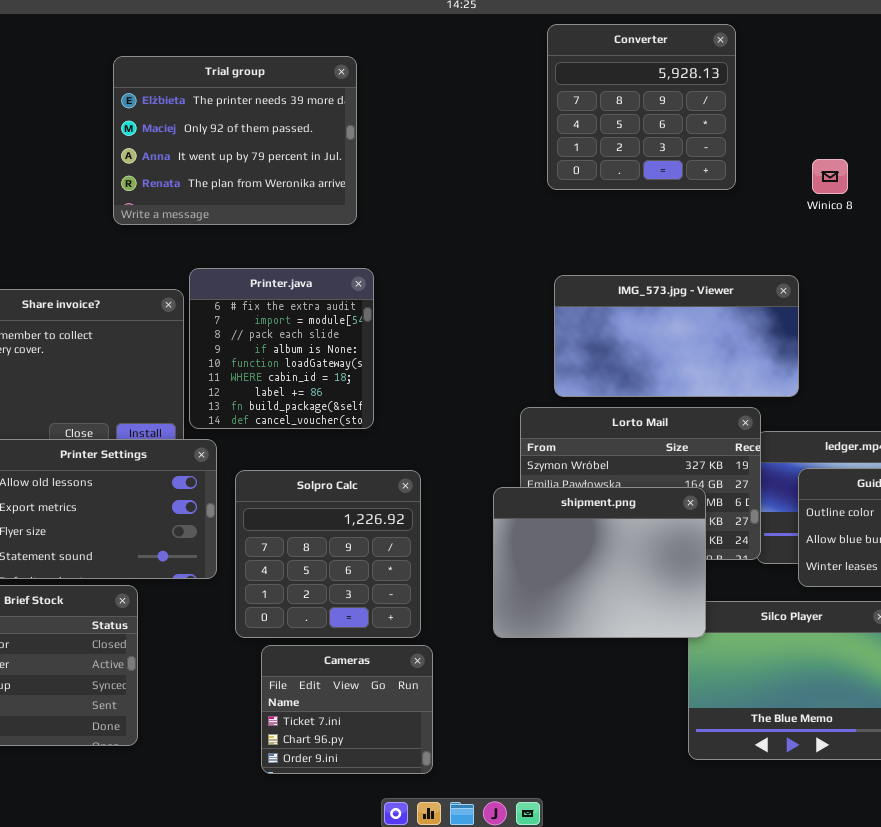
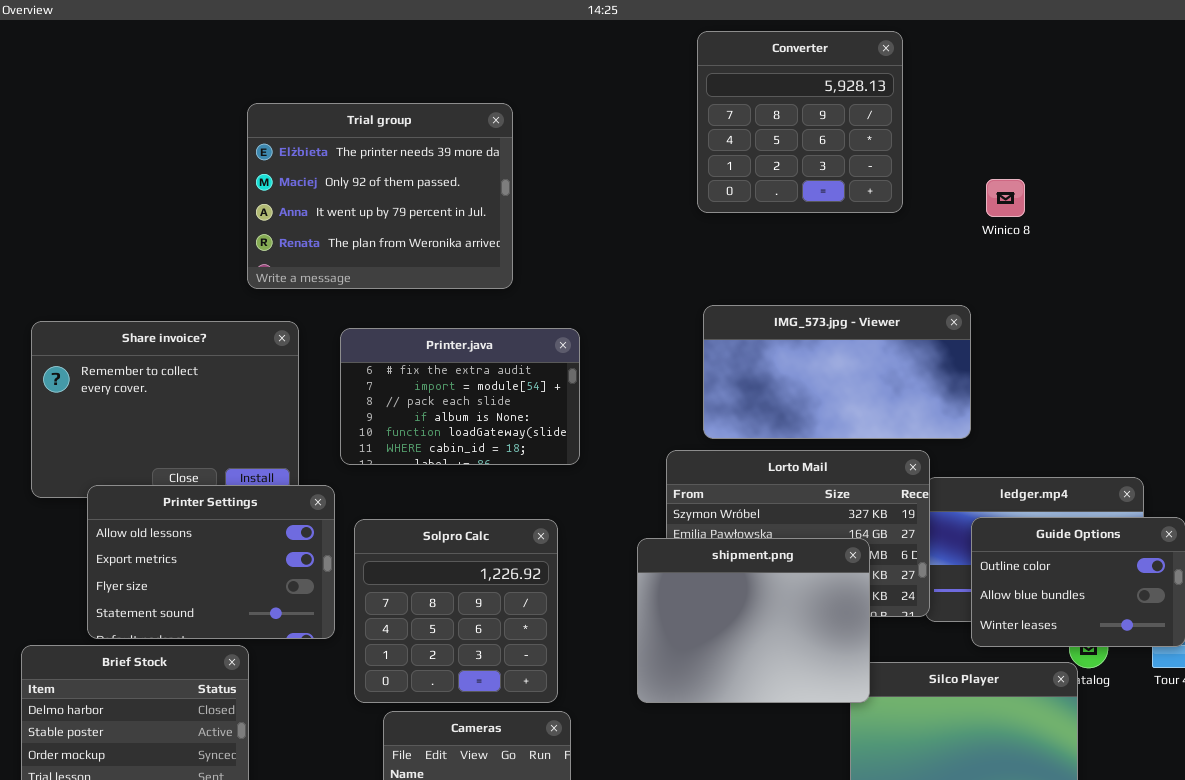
Trial group: [113,56,357,225] -> [247,103,513,289], moved
Printer.java: [189,268,374,429] -> [340,328,580,465], moved, resized

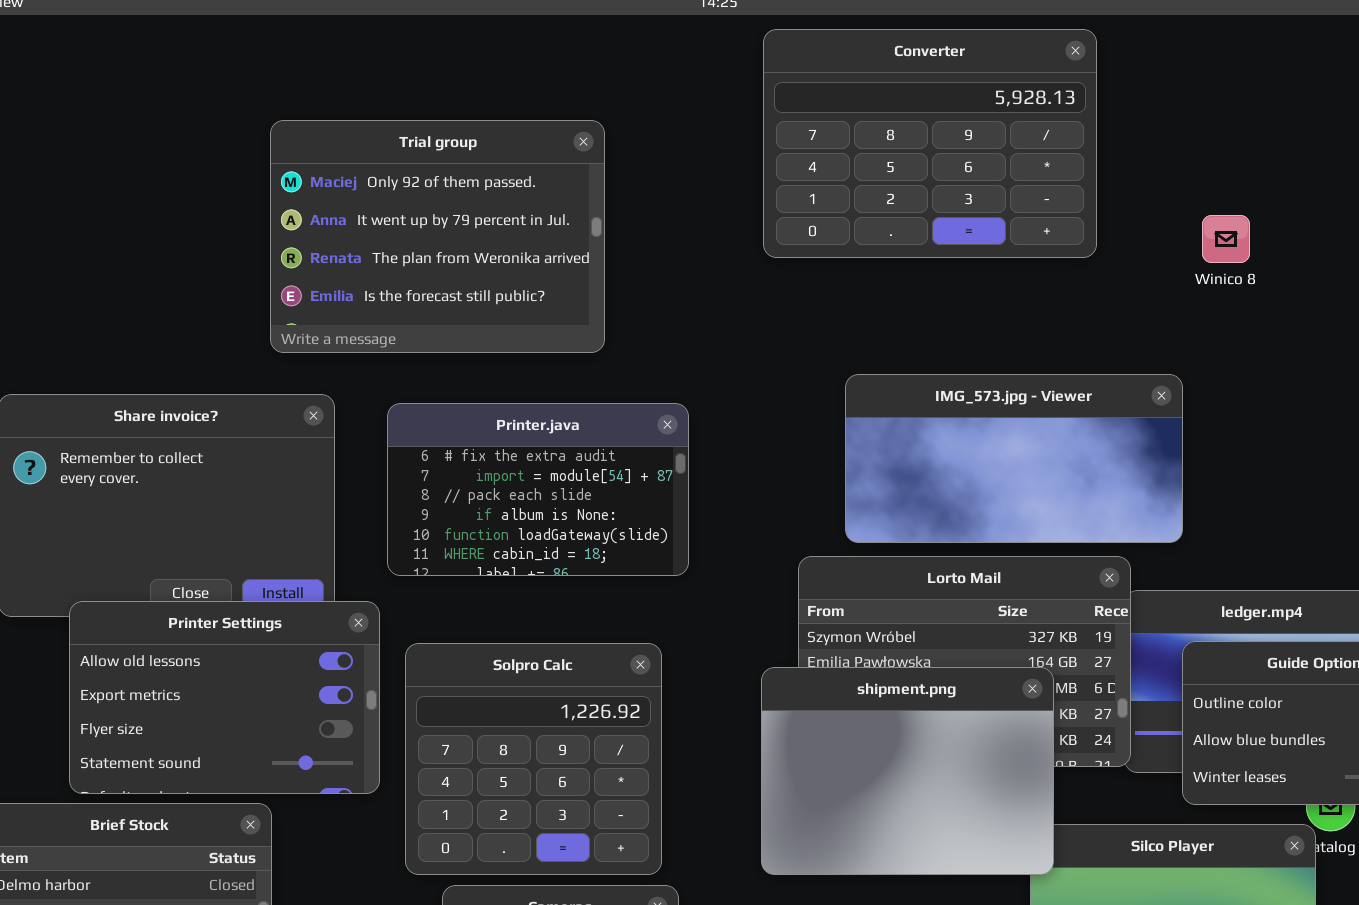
Converter: [697,31,903,213] -> [763,29,1097,258], resized
Trial group: [247,103,513,289] -> [270,120,605,353], scrolled down 1 row

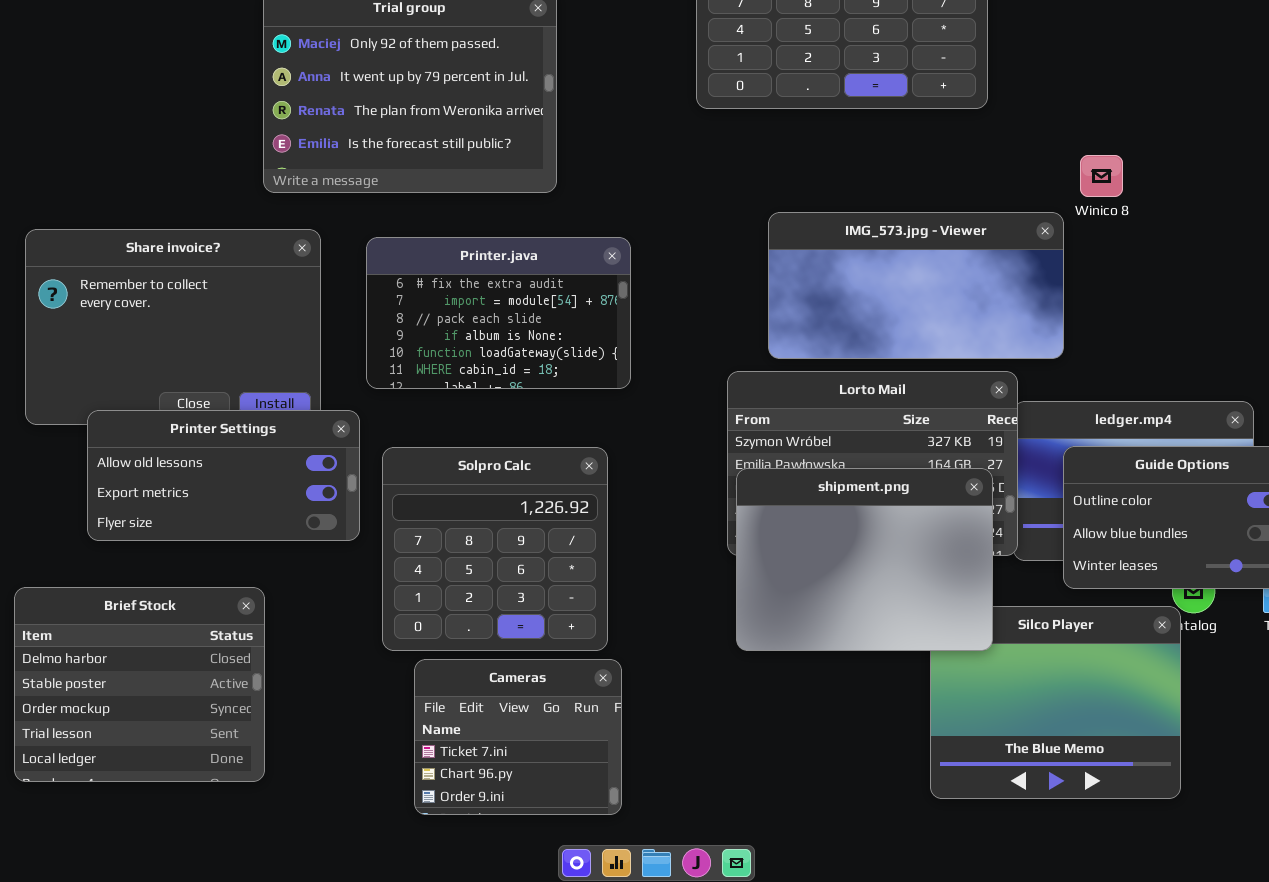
Winico 8: [1202,215,1250,263] -> [1080,155,1123,197], moved
Printer Settings: [69,601,380,794] -> [87,410,360,541], resized
shipment.png: [761,667,1054,875] -> [736,468,993,651], moved

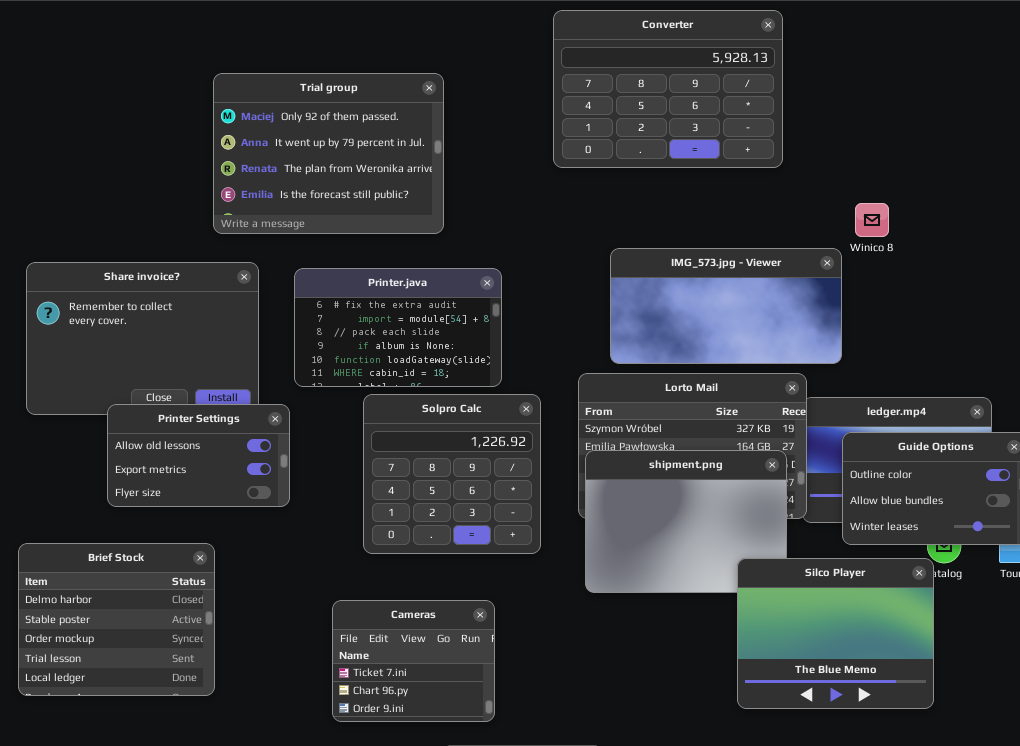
Printer Settings: [87,410,360,541] -> [107,404,290,507], resized
Solpro Calc: [382,447,608,651] -> [363,394,541,554], moved
Silco Player: [930,606,1181,799] -> [737,558,934,709], raised

